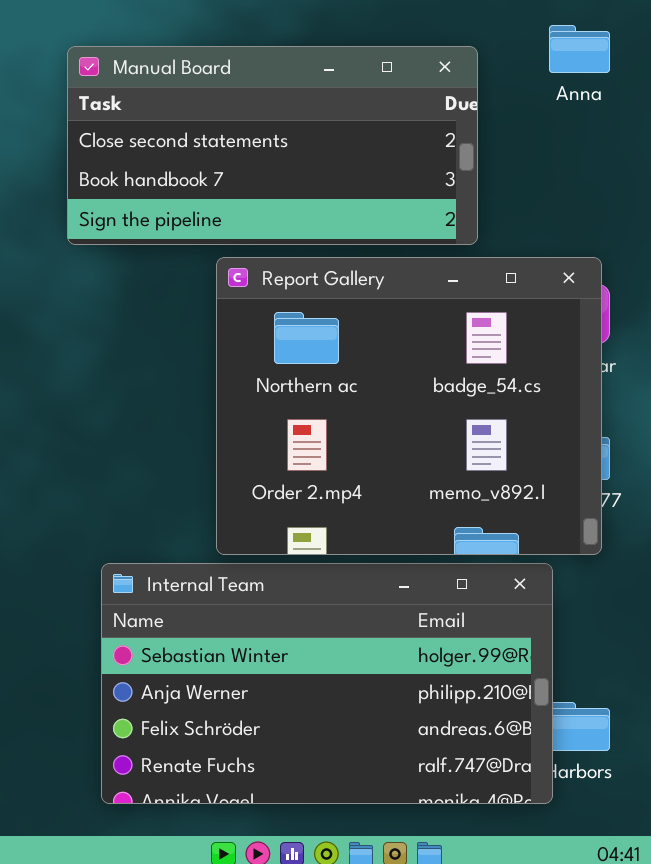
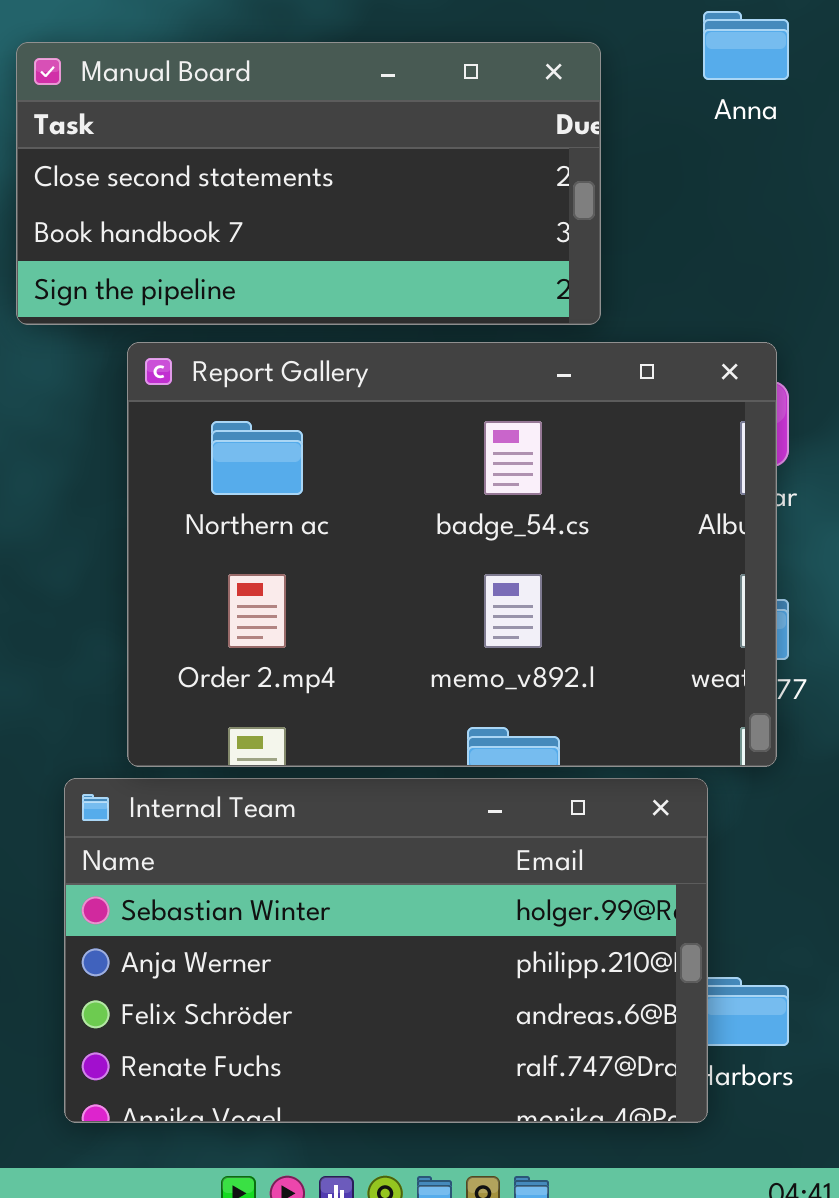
Report Gallery: [216,257,602,555] -> [127,342,777,767], resized

